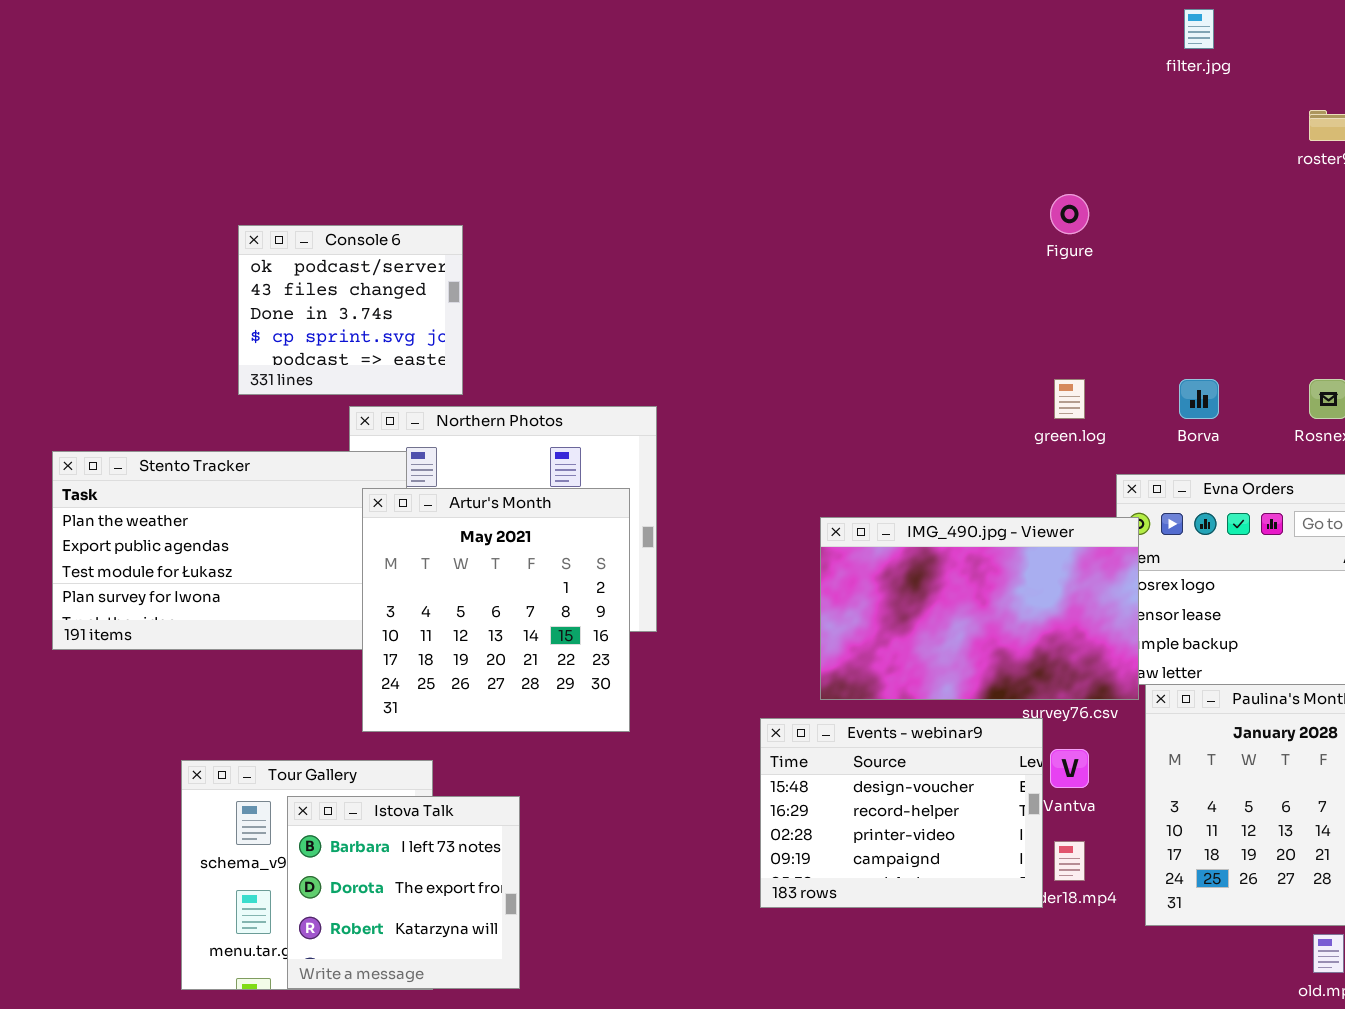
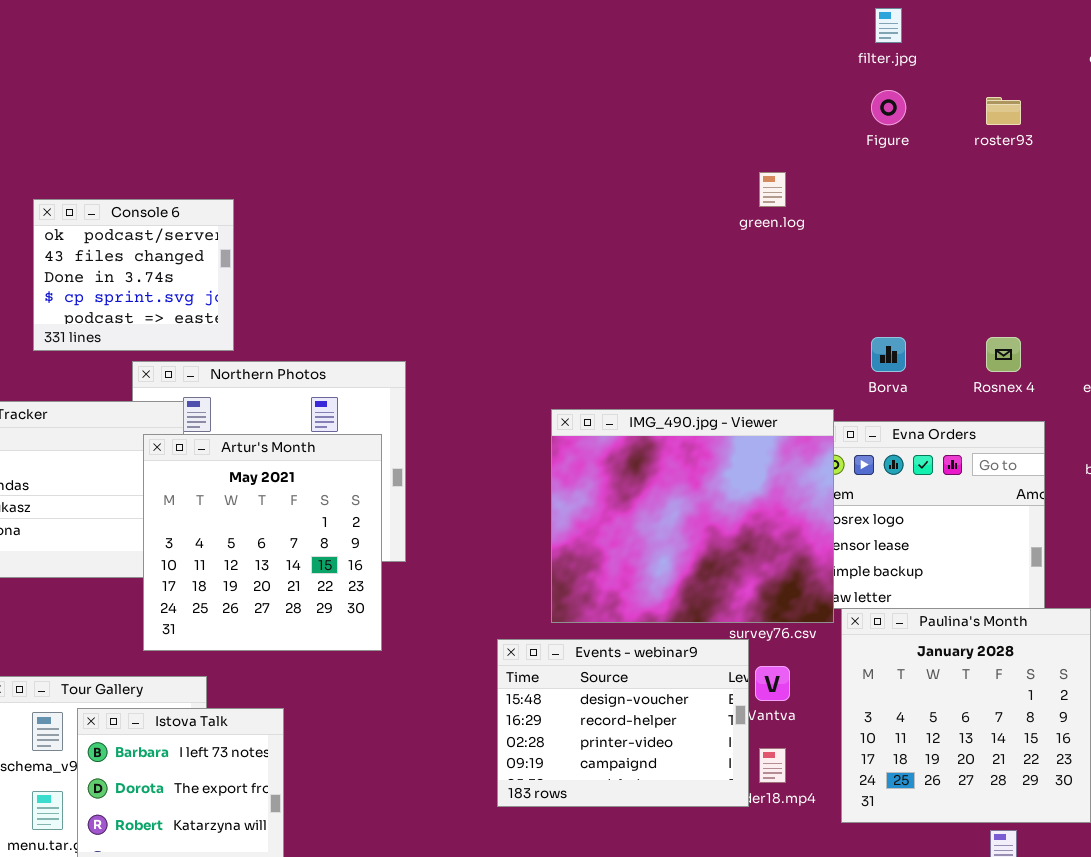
Figure: [1050,194,1089,234] -> [871,90,906,125], moved
green.log: [1054,379,1085,419] -> [759,172,786,207], moved
IMG_490.jpg - Viewer: [820,517,1139,700] -> [551,409,834,623], resized

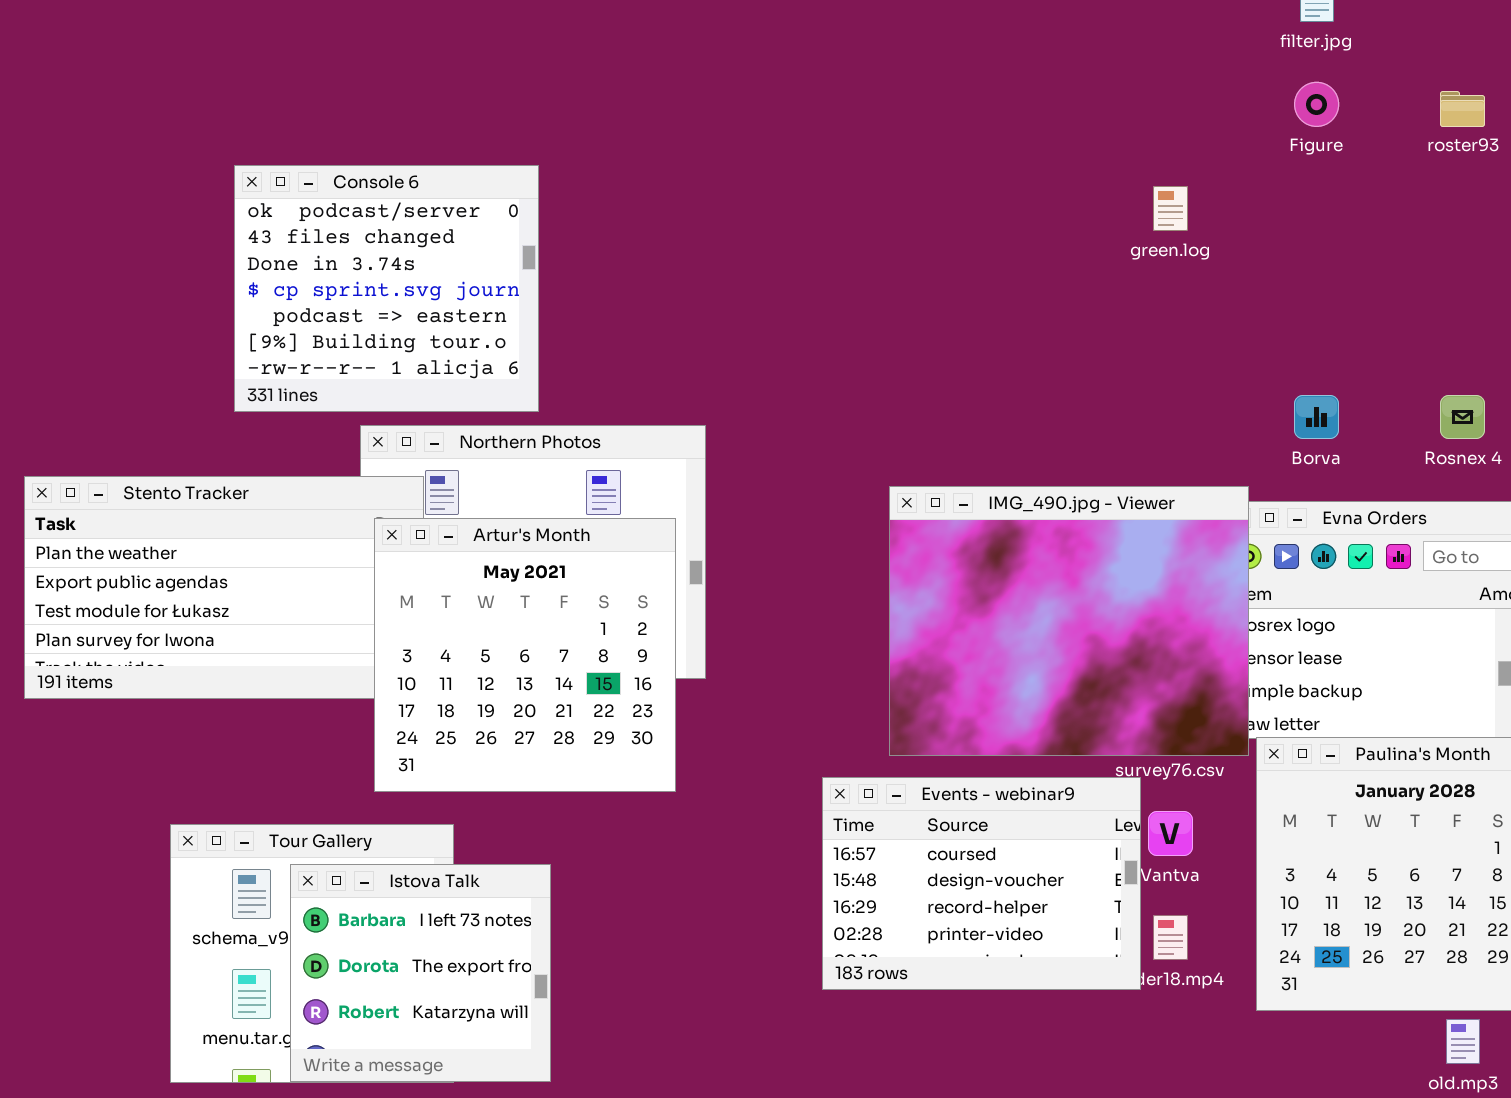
Console 6: [33,199,234,351] -> [234,165,539,412], resized
Events - webinar9: [497,639,749,807] -> [822,777,1141,990], scrolled up 1 row

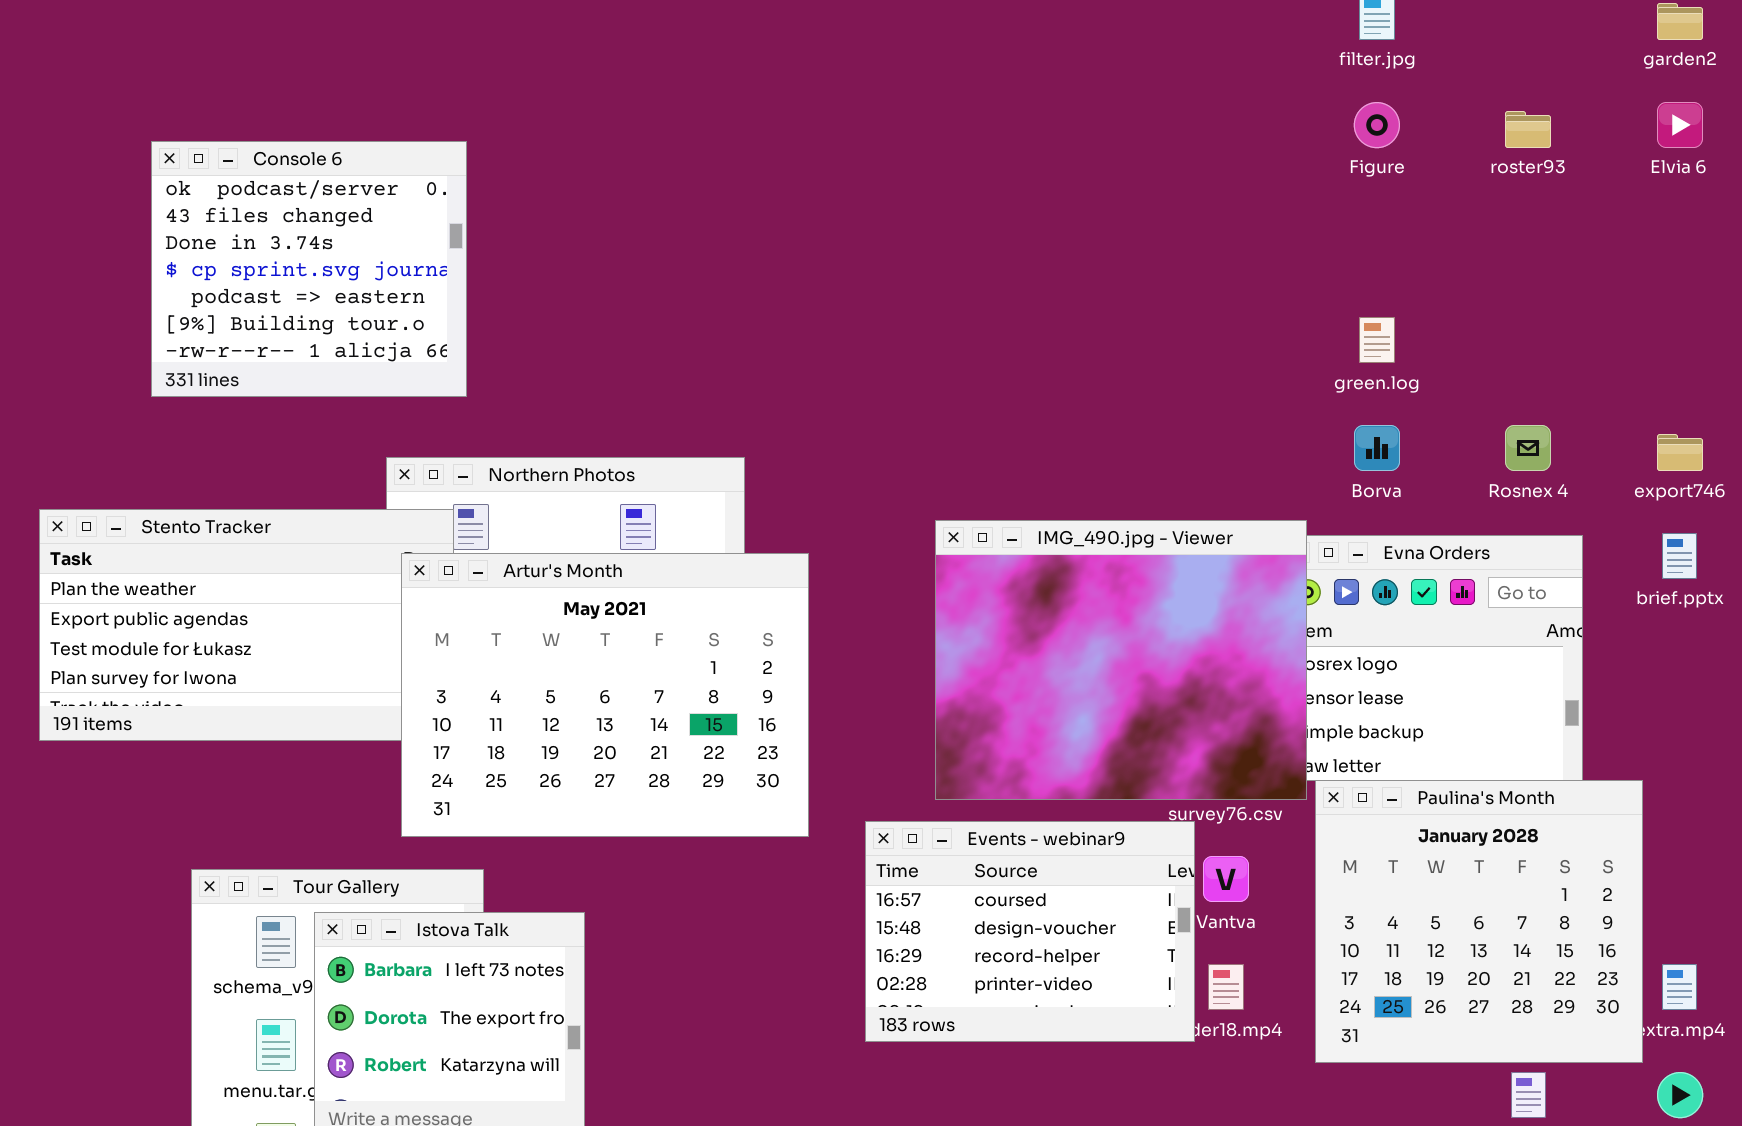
Console 6: [234,165,539,412] -> [151,141,467,397], moved
green.log: [1153,186,1188,231] -> [1359,317,1395,363], moved
Artur's Month: [374,518,676,792] -> [401,553,809,837], resized

